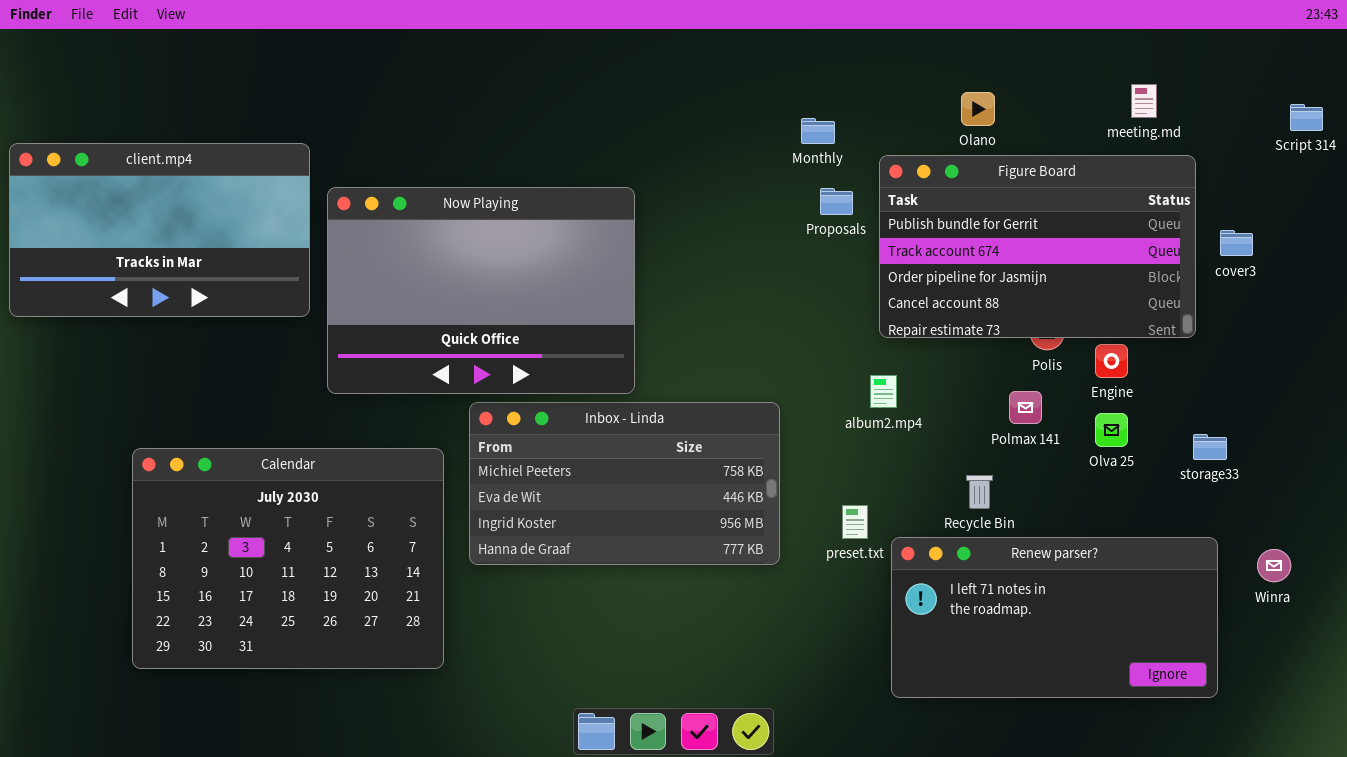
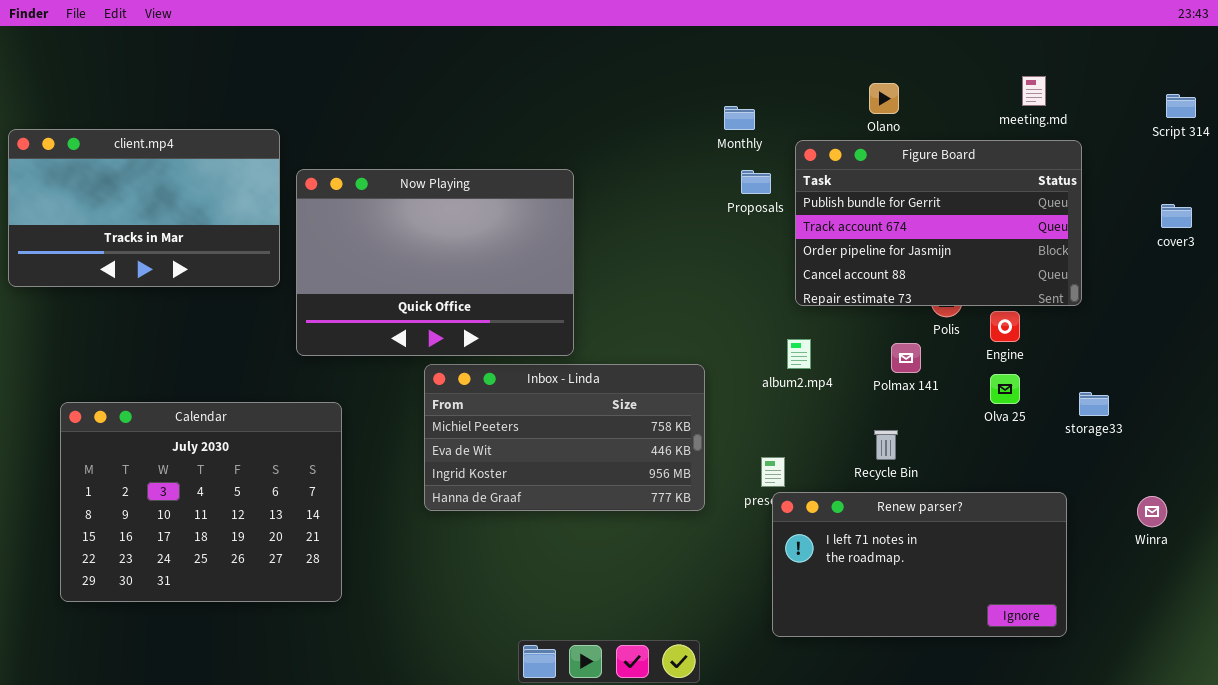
cover3: [1220,230,1253,256] -> [1161,204,1192,228], moved
Polmax 141: [1009,391,1042,424] -> [891,343,921,373], moved
Calendar: [132,448,444,669] -> [60,402,342,602], moved
Renew parser?: [891,537,1218,698] -> [772,492,1067,637], moved

